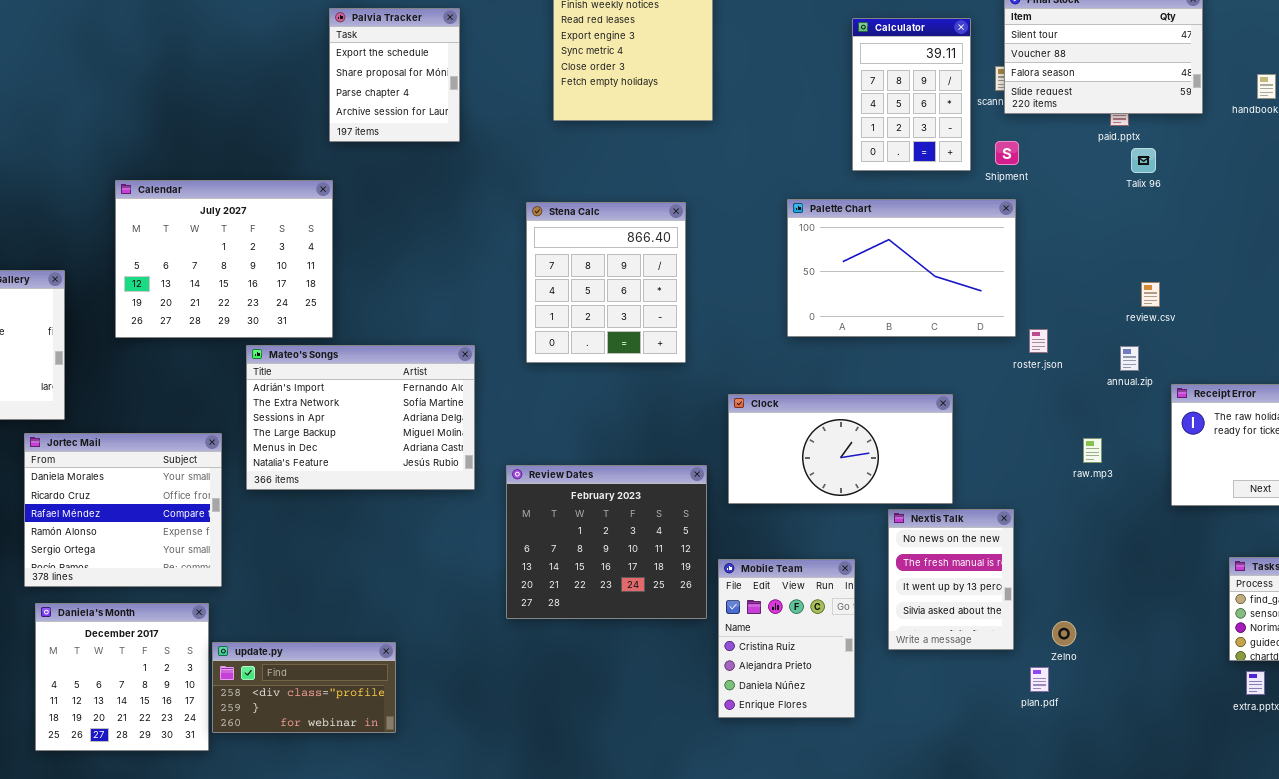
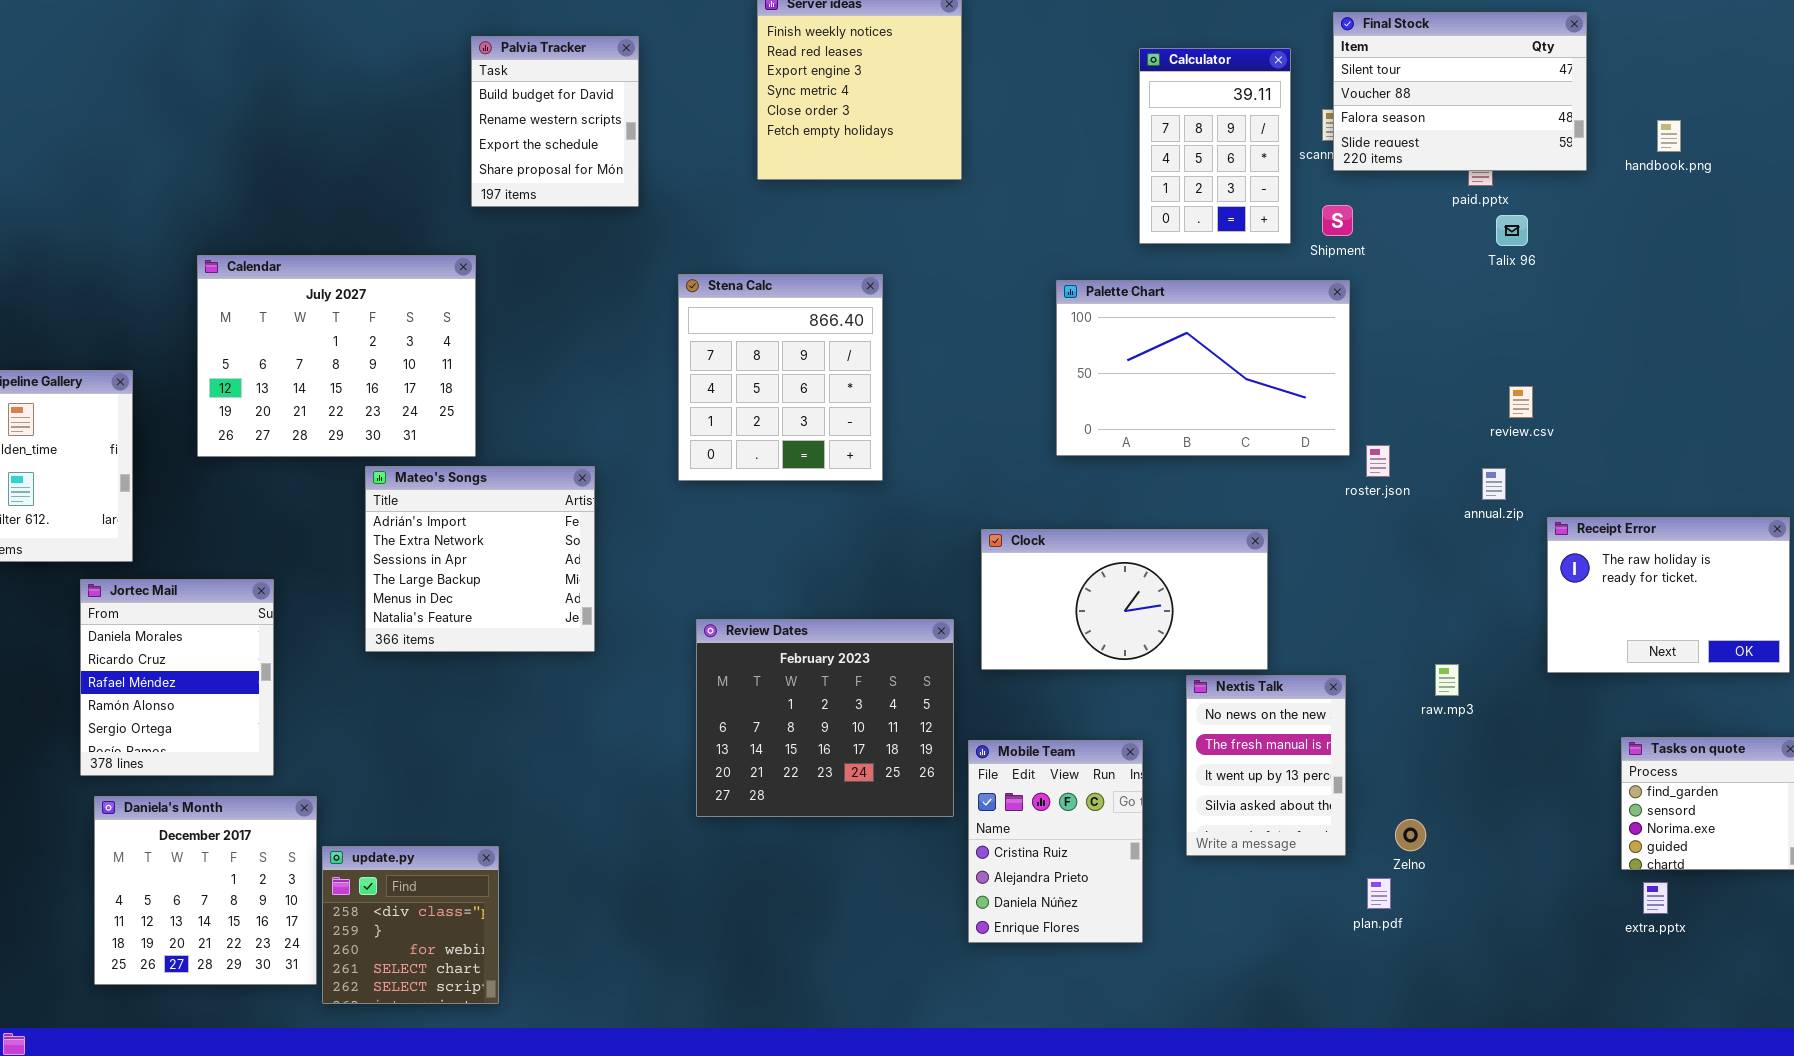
Palvia Tracker: [329,8,460,142] -> [471,36,639,207], scrolled up 2 rows
Stena Calc: [526,202,686,363] -> [678,274,883,481], moved
Mateo's Songs: [246,345,475,490] -> [365,466,595,652], resized
Jortec Mail: [24,433,222,587] -> [80,579,274,776], resized
raw.mp3: [1083,438,1102,463] -> [1435,664,1459,696], moved
update.py: [212,642,396,733] -> [322,846,499,1004], resized

